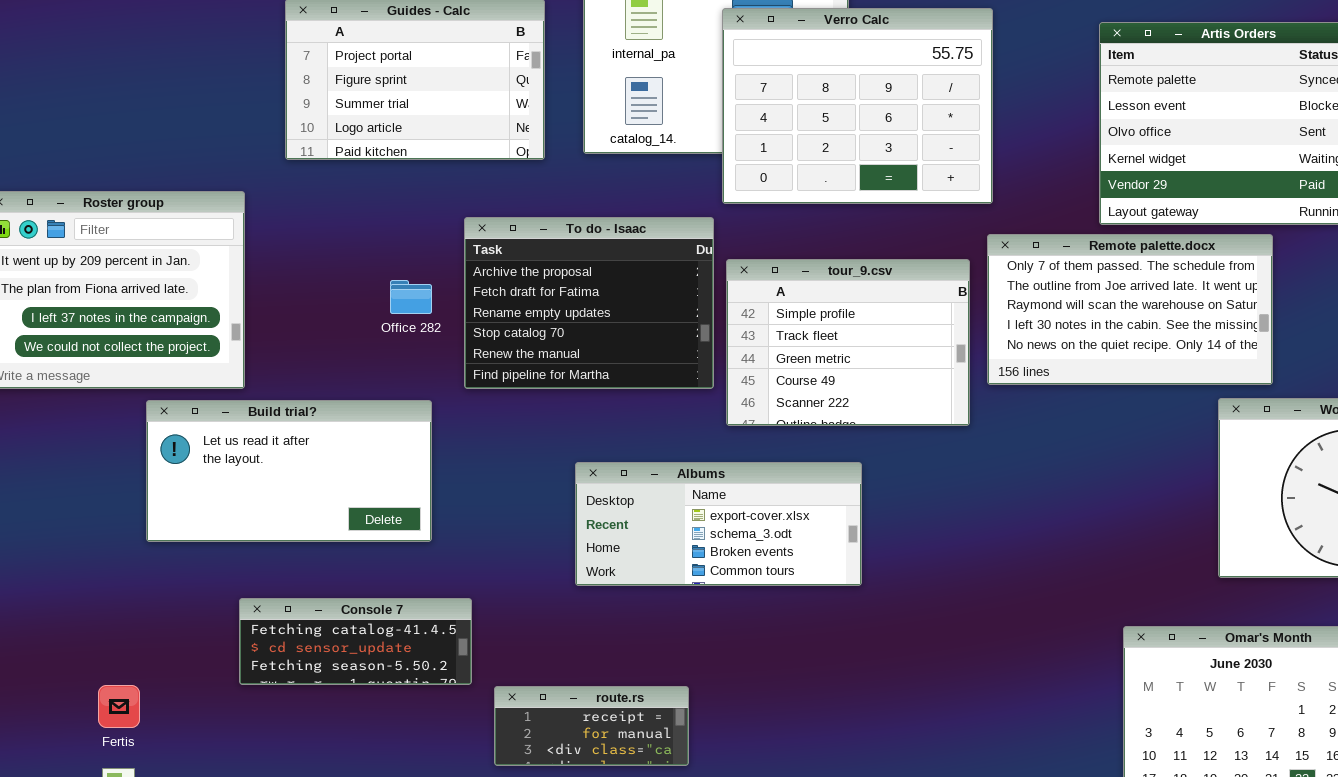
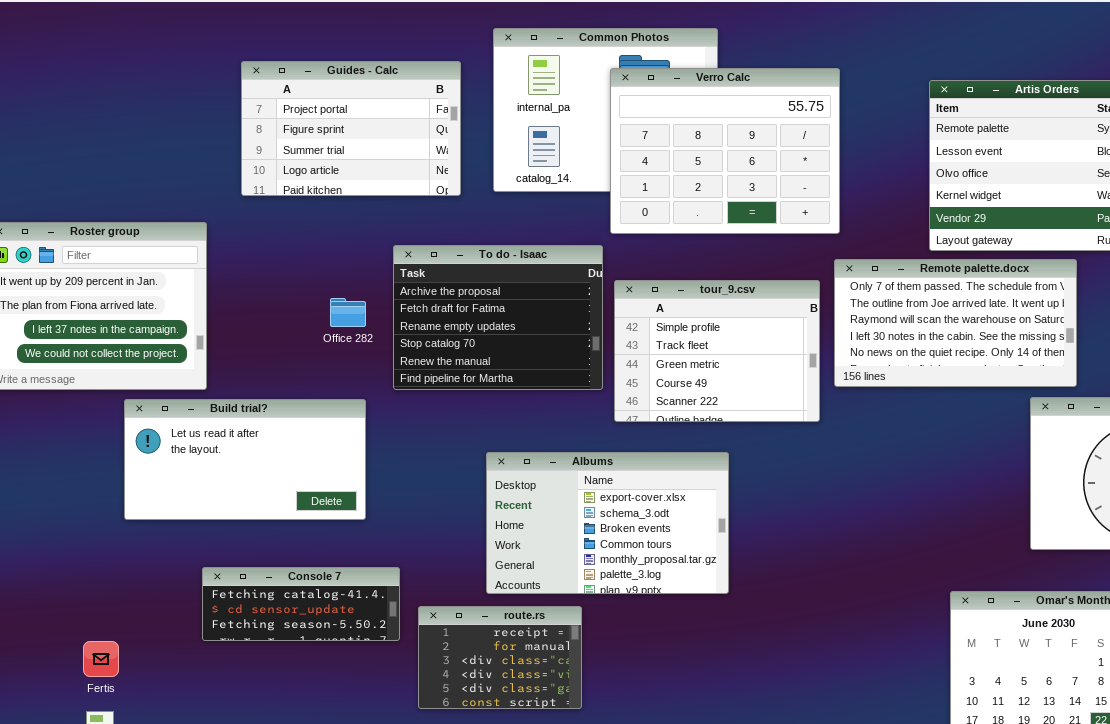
Albums: [575,462,862,586] -> [486,452,729,594], resized
route.rs: [494,686,689,766] -> [418,606,582,709], resized

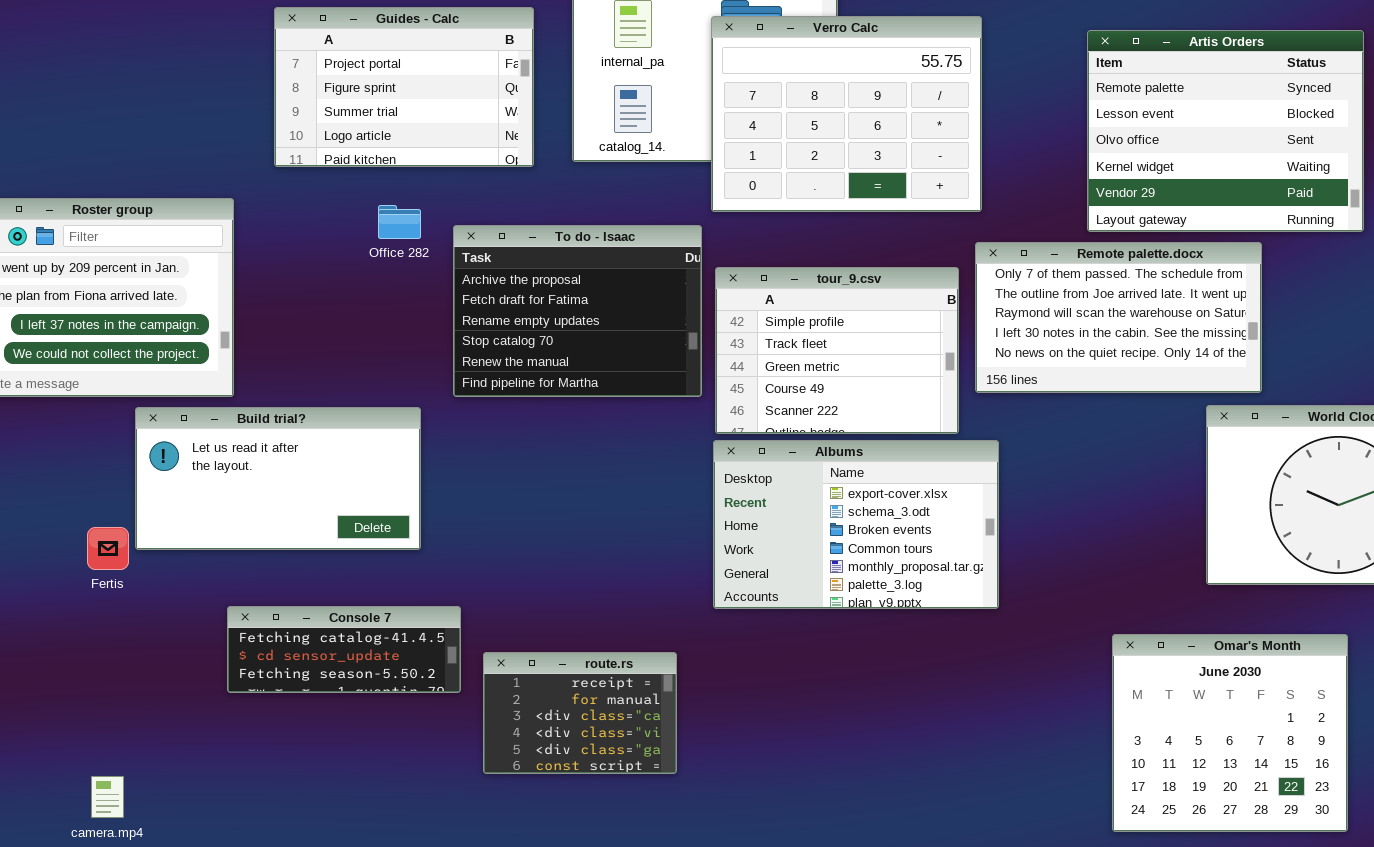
Office 282: [330,298,366,327] -> [378,205,421,239], moved
Albums: [486,452,729,594] -> [713,440,999,609], moved
Fertis: [83,641,119,677] -> [87,527,129,570], moved

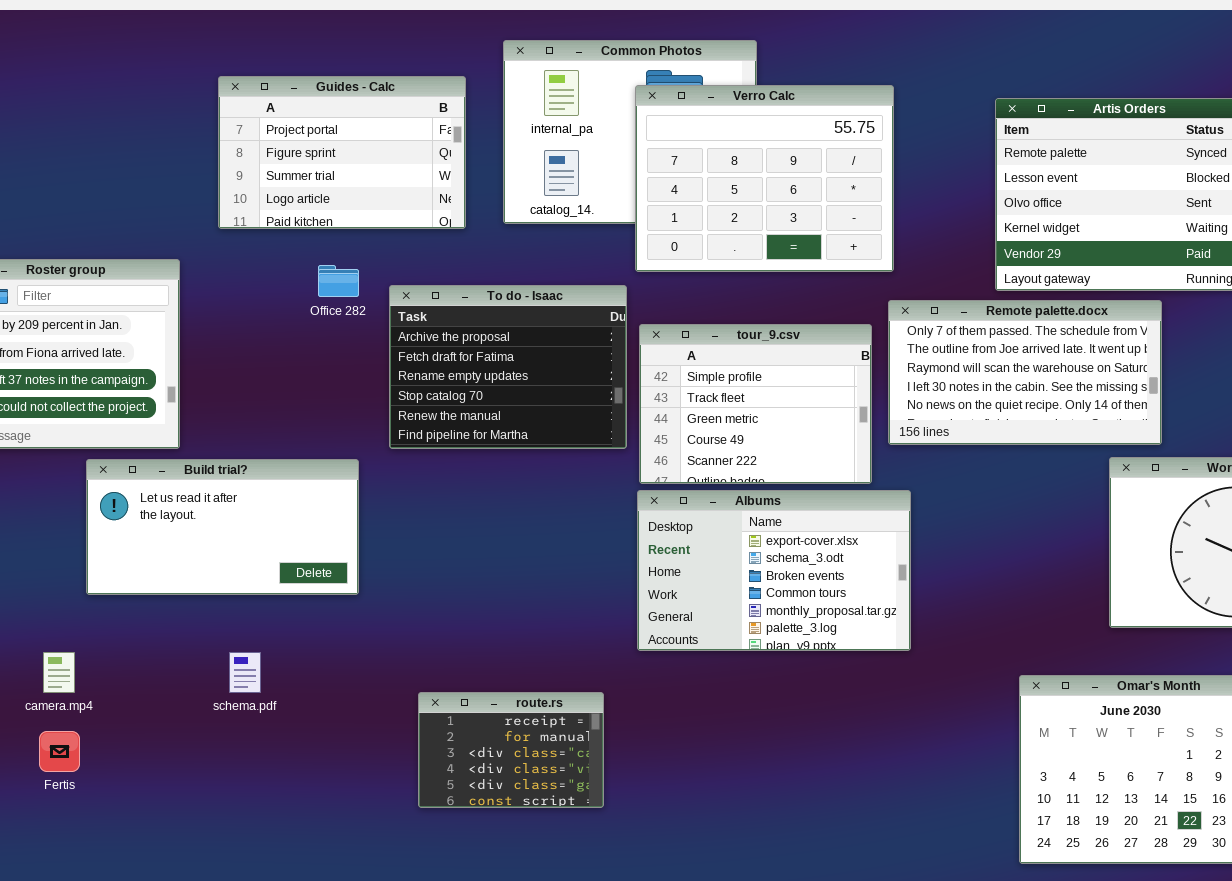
Fertis: [87,527,129,570] -> [39,731,80,772], moved
Console 7: [227,606,461,693] -> none, closed
camera.mp4: [91,776,124,818] -> [43,652,75,693], moved

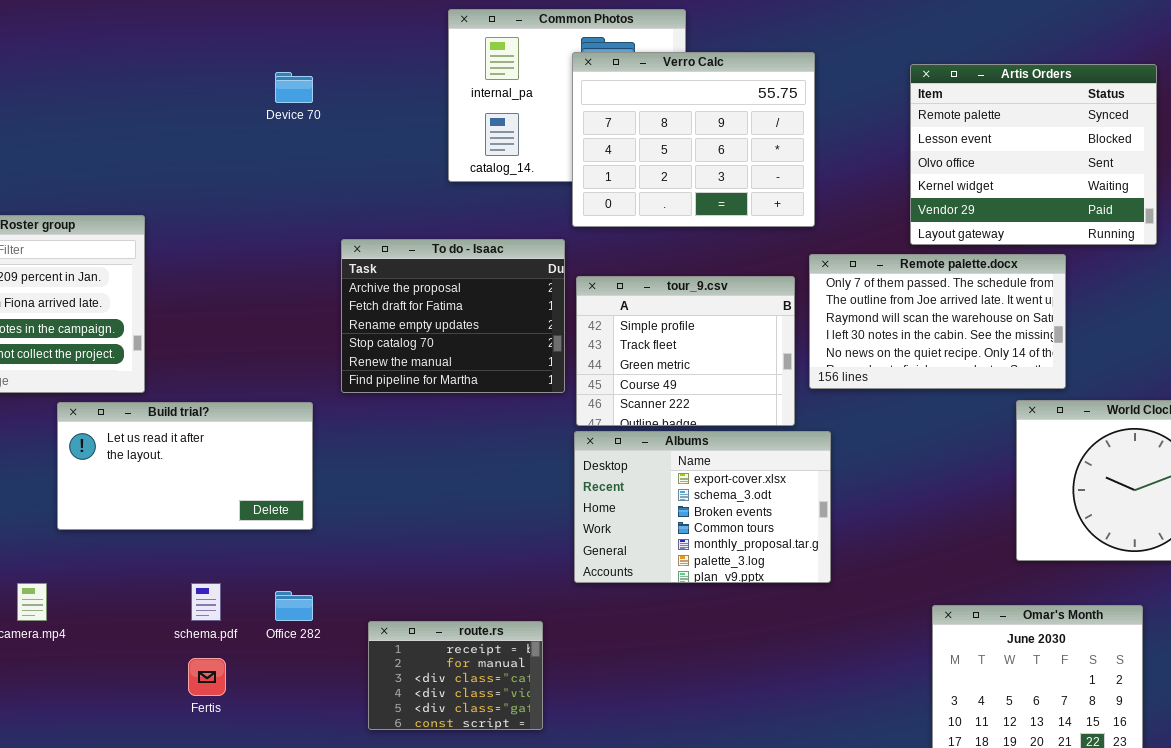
Guides - Calc: [218,76,466,229] -> none, closed
Office 282: [318,265,359,297] -> [275,591,313,621], moved
Fertis: [39,731,80,772] -> [188,658,226,696], moved

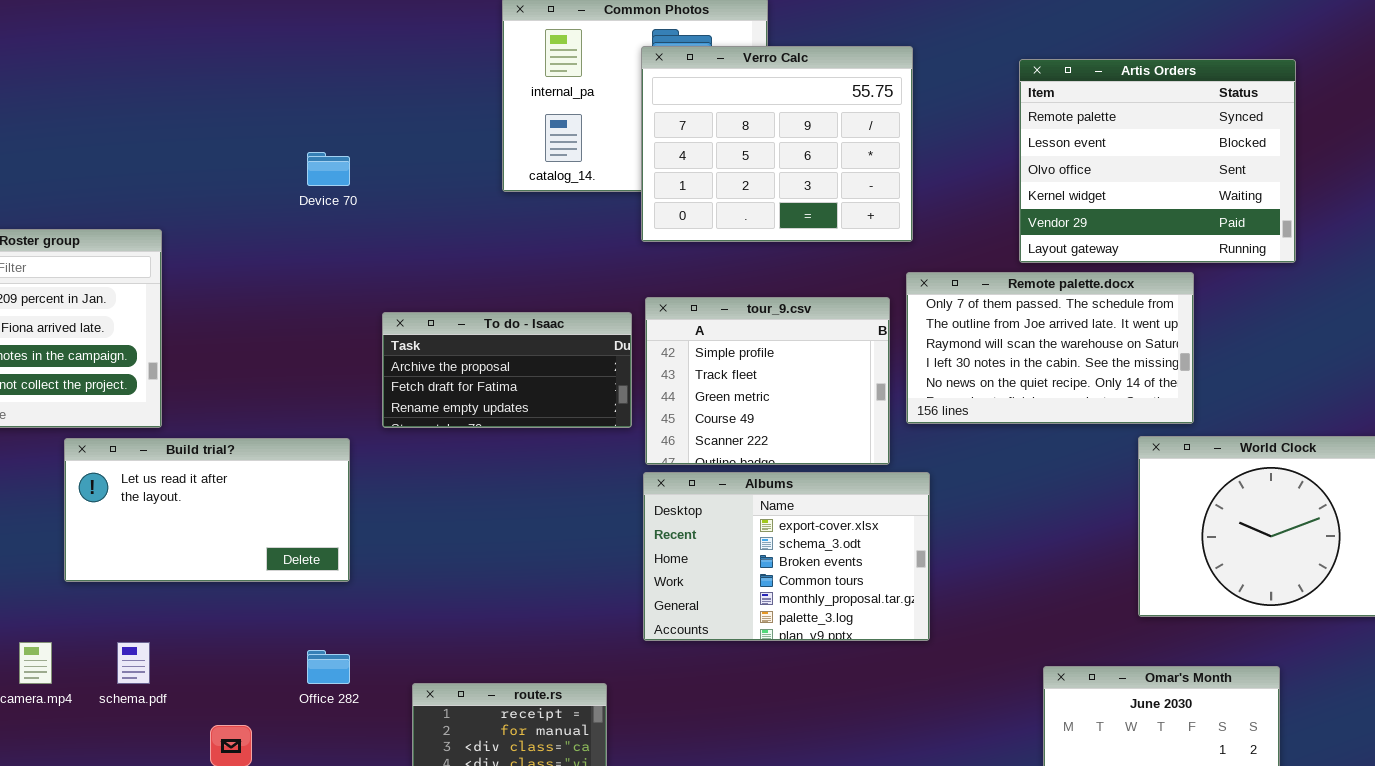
Device 70: [275,72,313,103] -> [307,152,350,186], moved
To do - Isaac: [341,239,565,393] -> [382,312,632,428], resized
schema.pdf: [191,583,221,621] -> [117,642,150,684], moved

